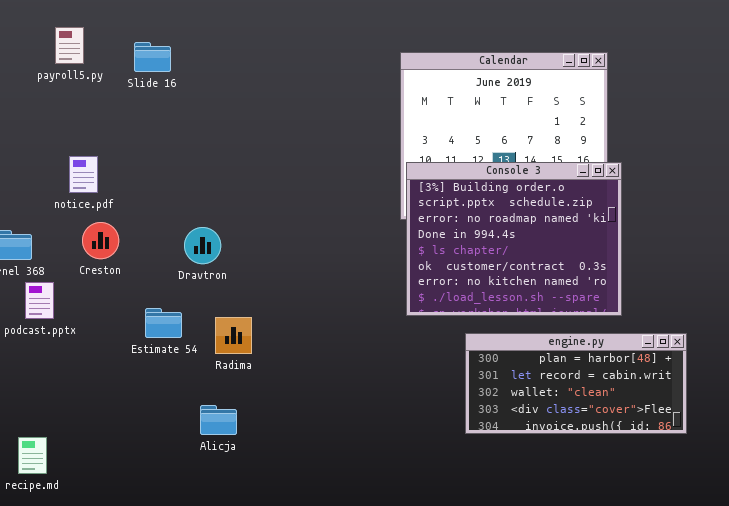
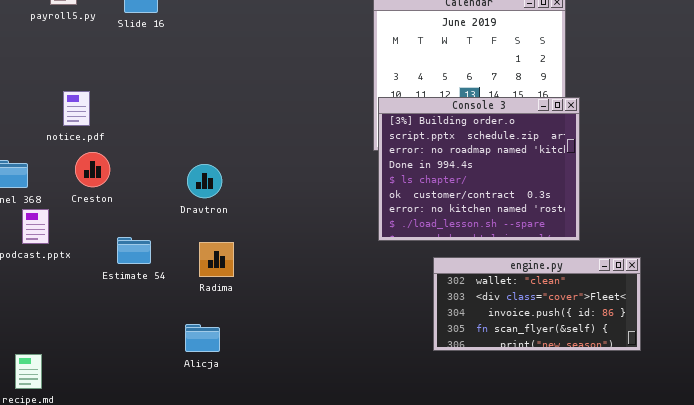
Dravtron: [184,227,221,264] -> [187,164,222,198], moved
Estimate 54: [145,308,182,338] -> [117,237,151,264], moved
engine.py: [465,333,687,434] -> [433,257,641,351], scrolled down 2 rows

